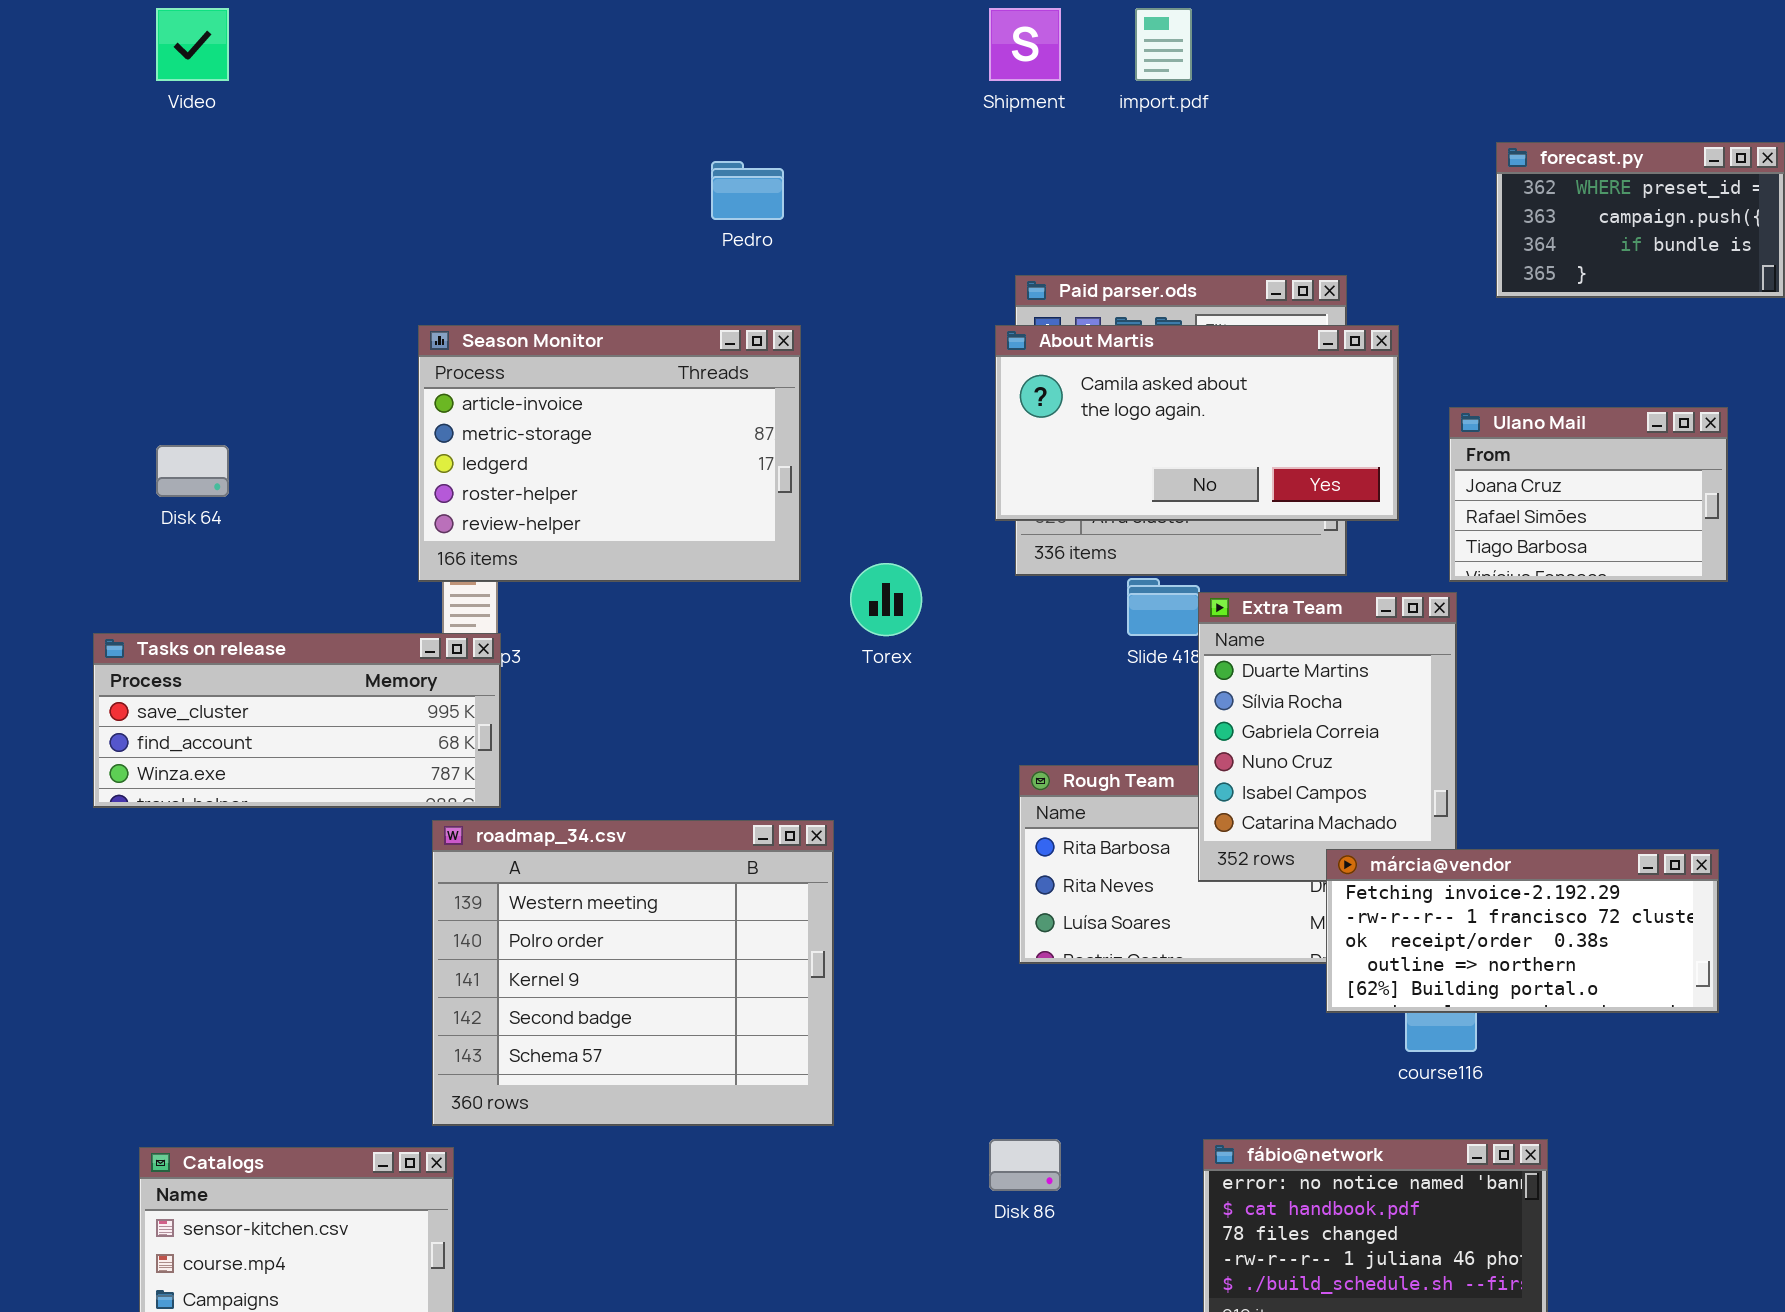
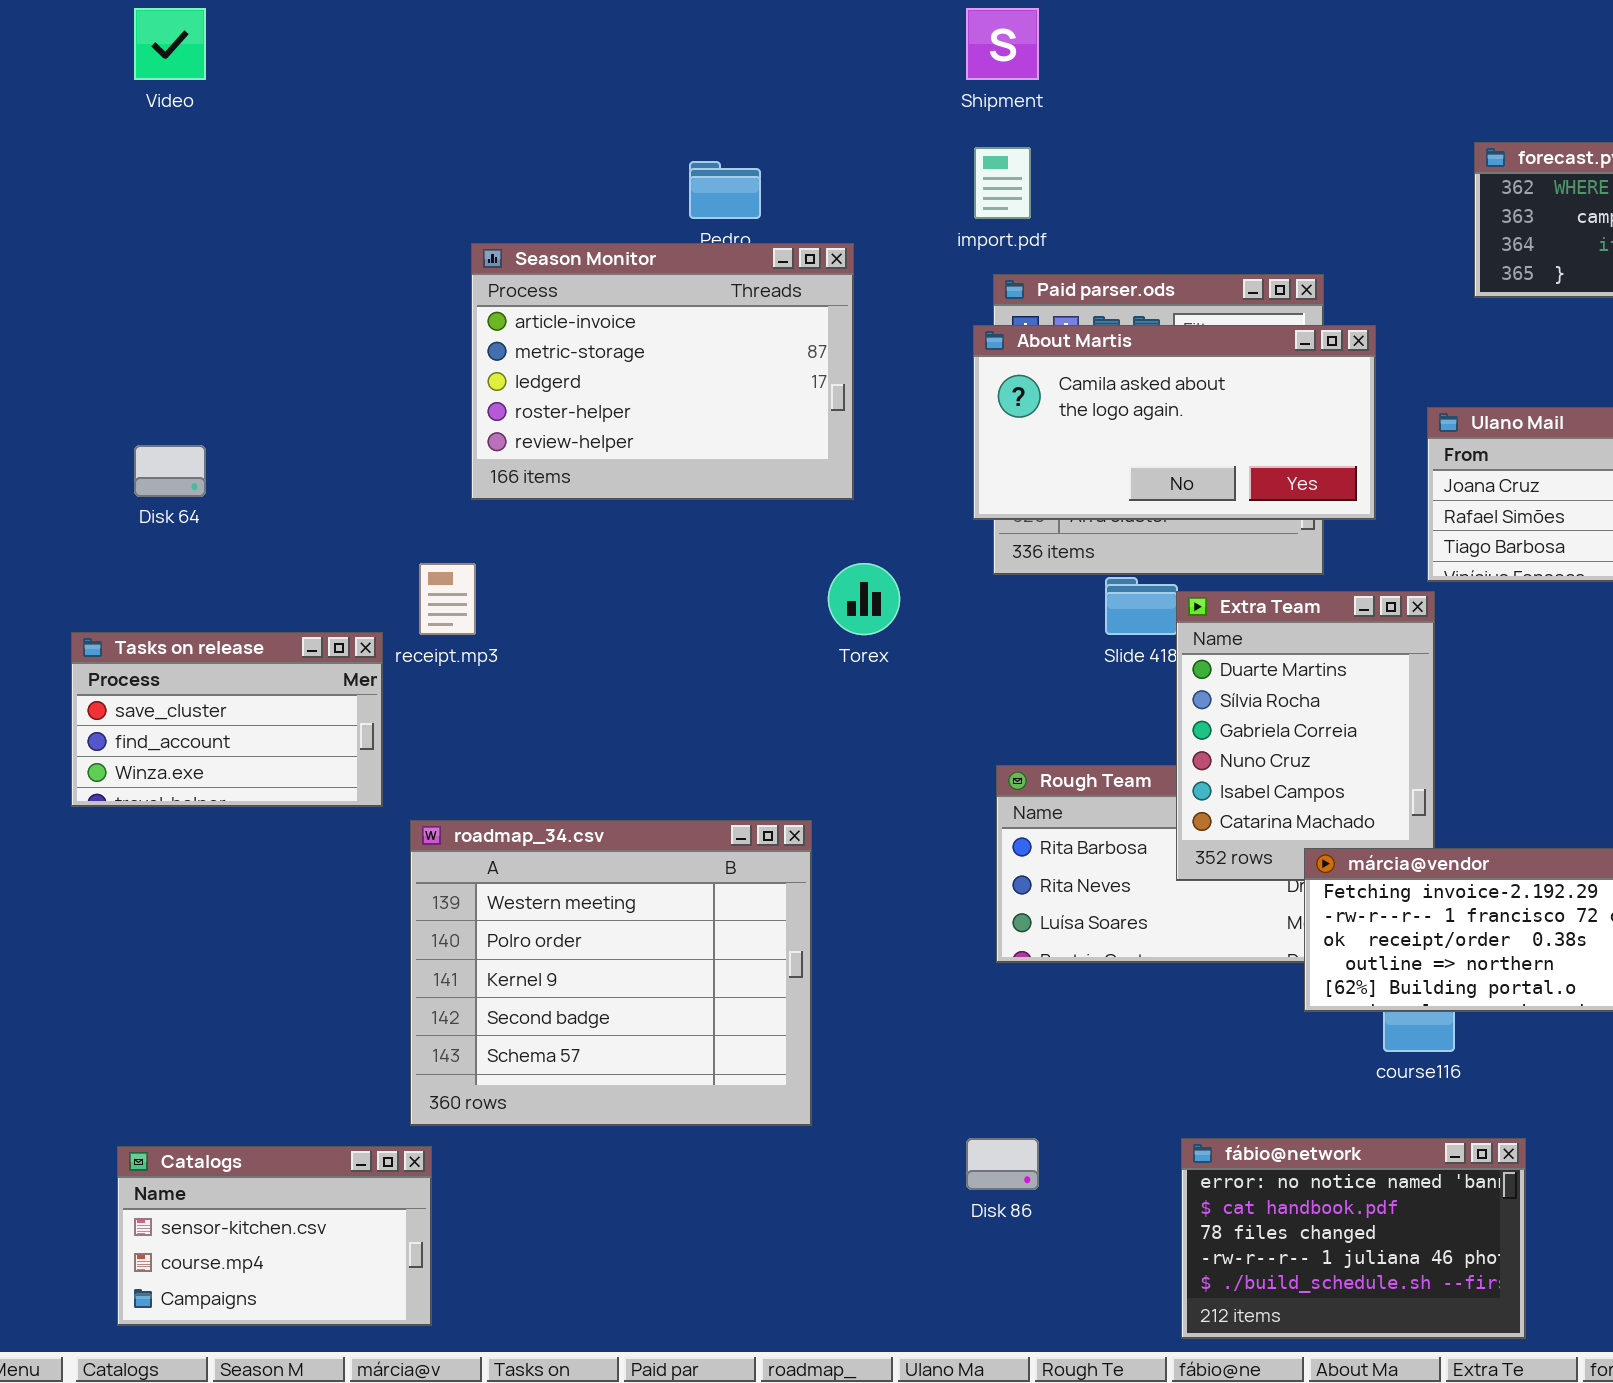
import.pdf: [1135,8,1192,81] -> [974,147,1031,219], moved
Season Monitor: [418,325,801,582] -> [471,243,854,500], moved
Tasks on release: [93,633,501,808] -> [71,632,383,807], resized

